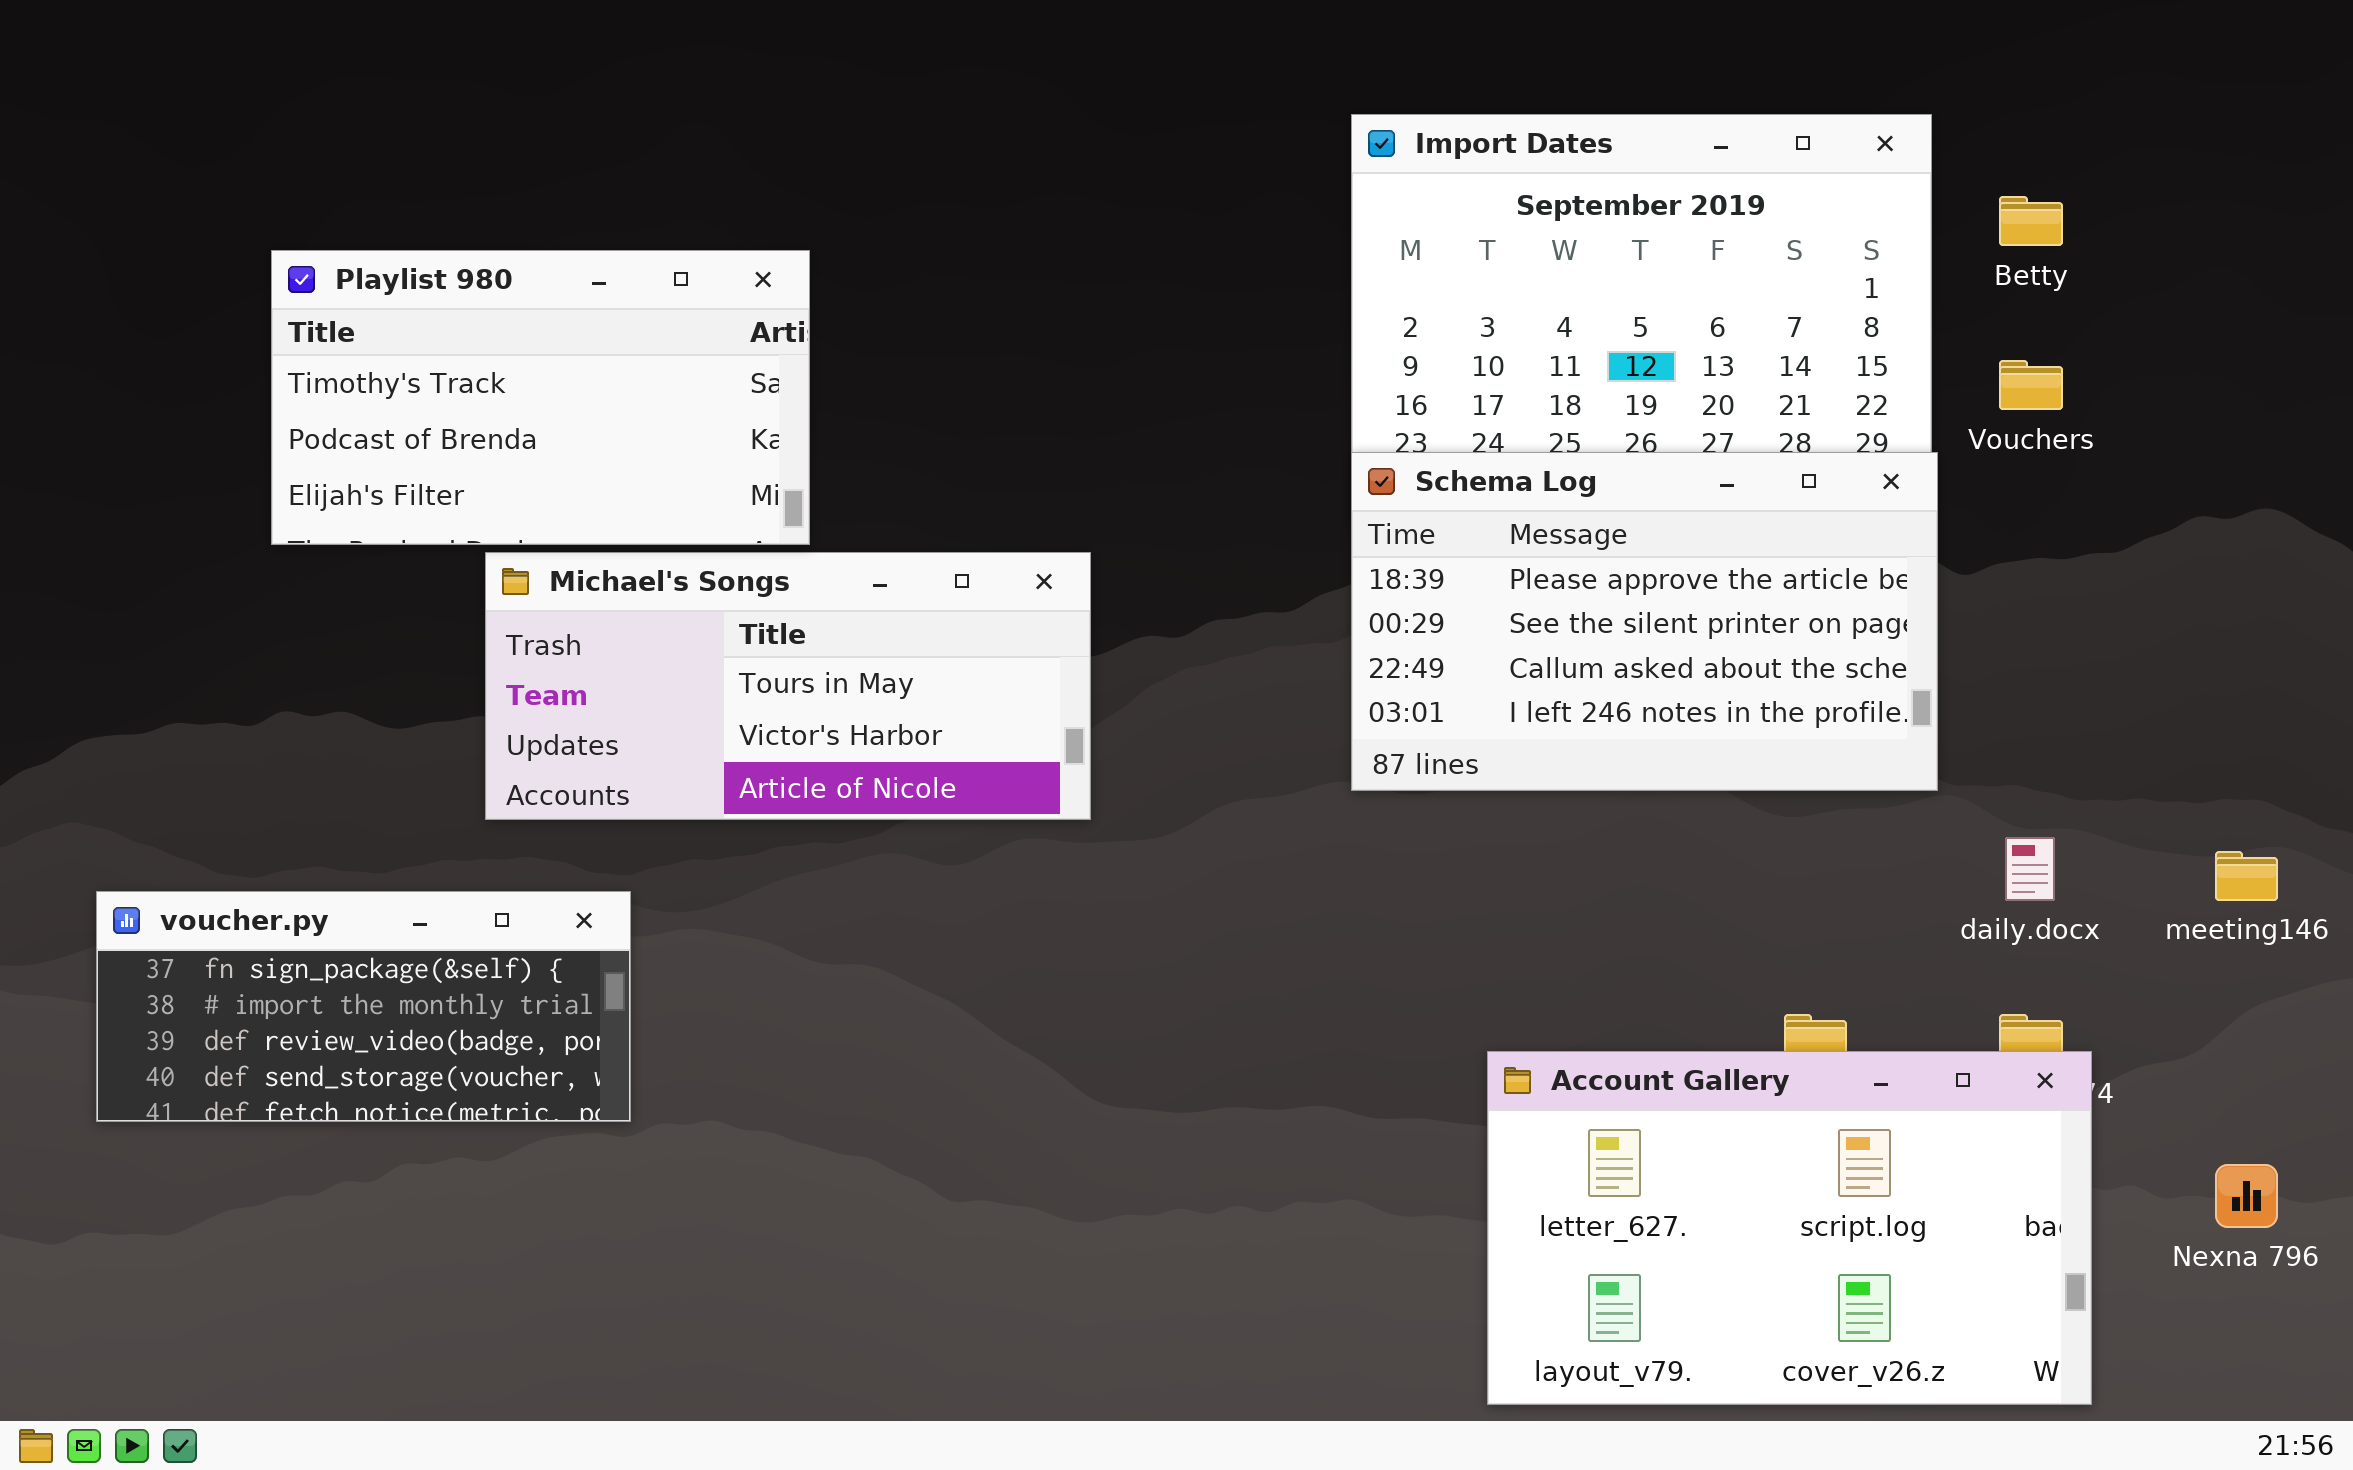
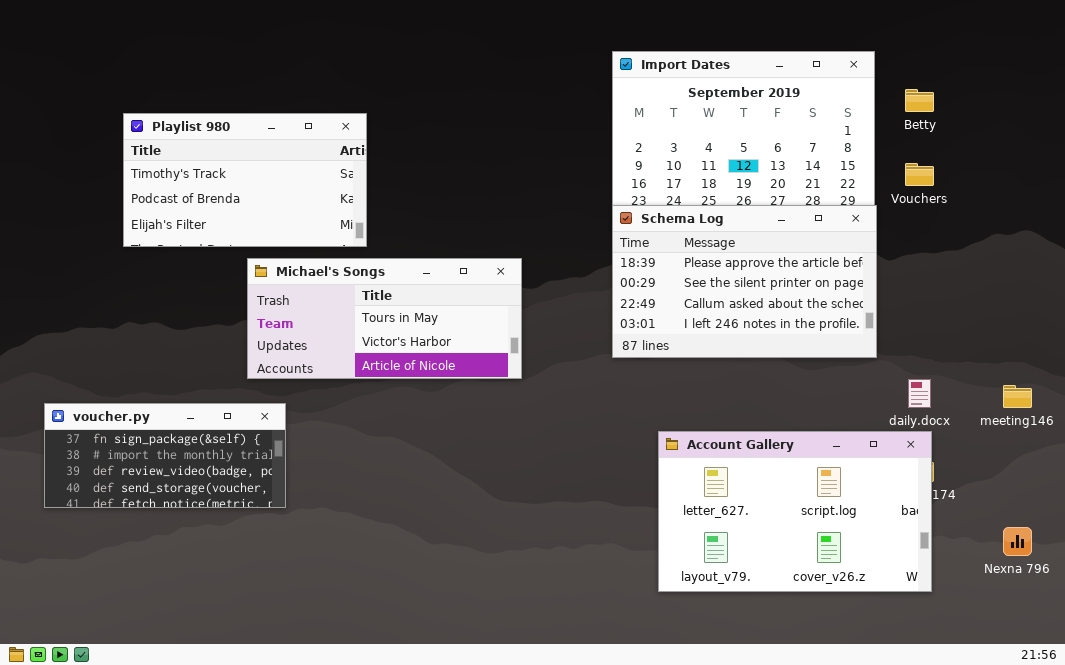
Michael's Songs: [485,552,1091,820] -> [247,258,522,379], moved
Account Gallery: [1487,1051,2092,1405] -> [658,431,932,592], moved

